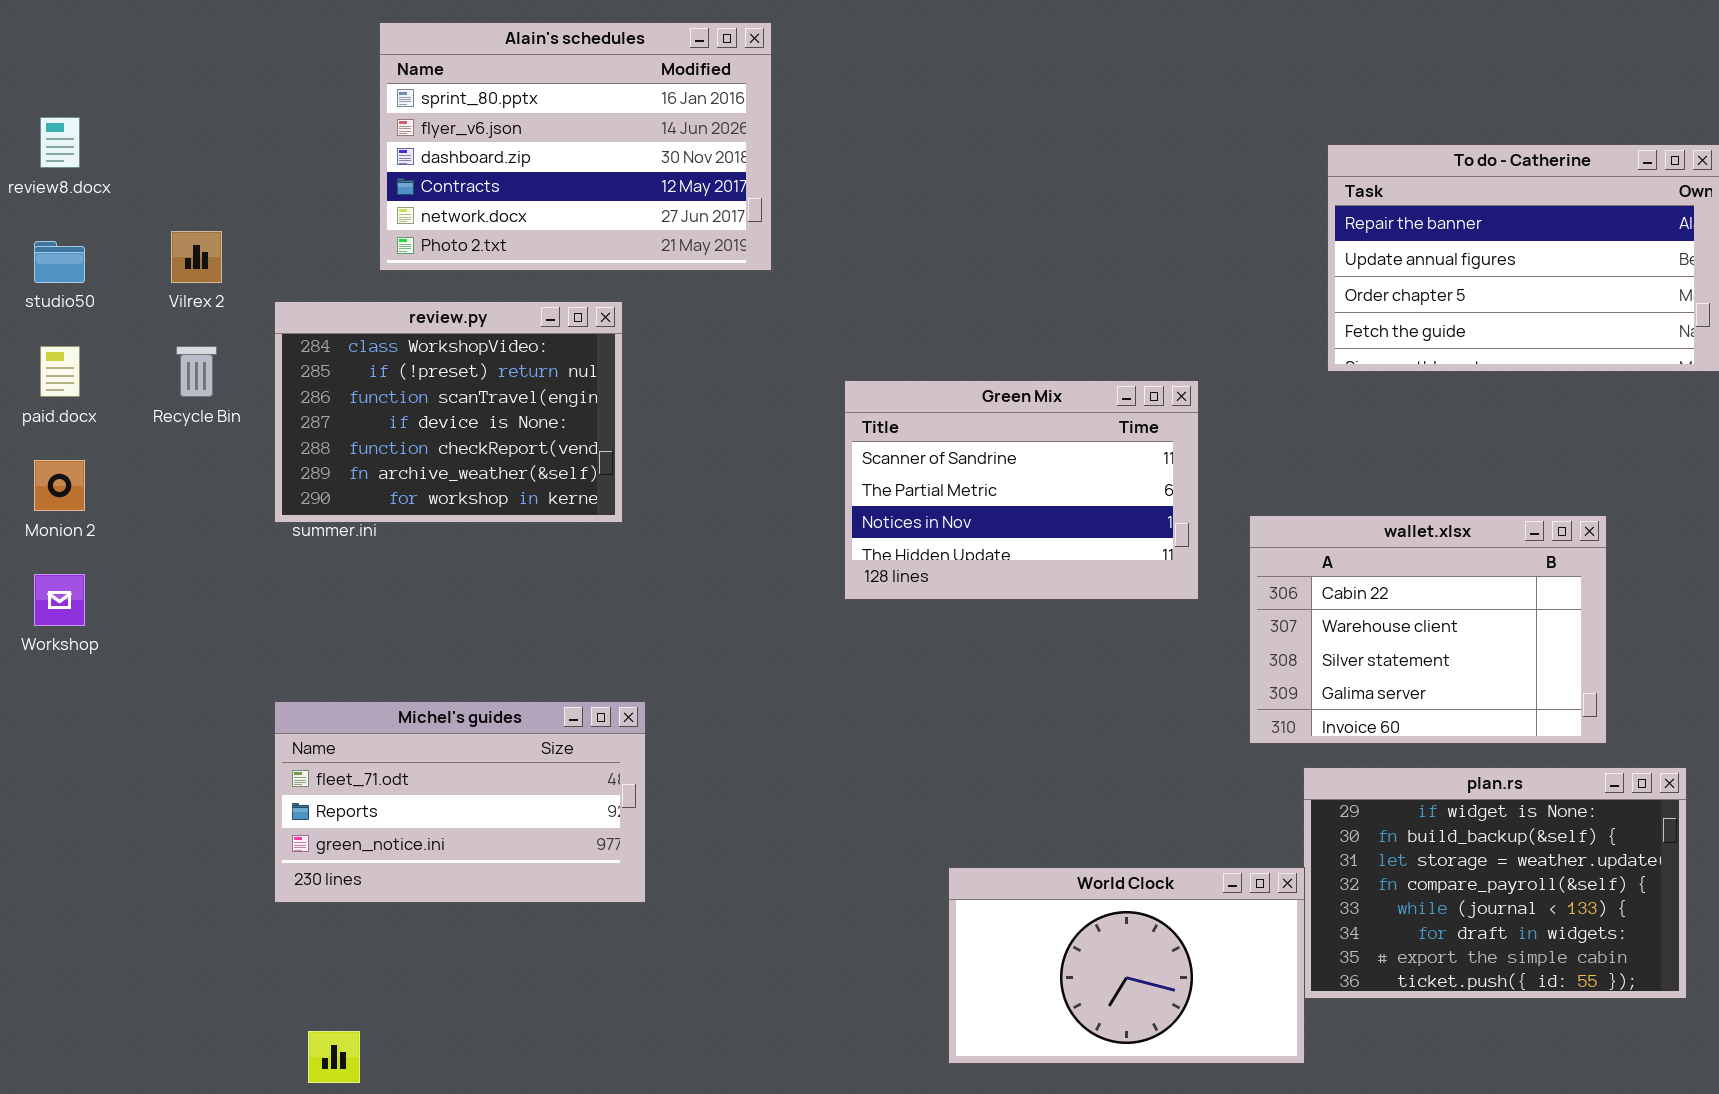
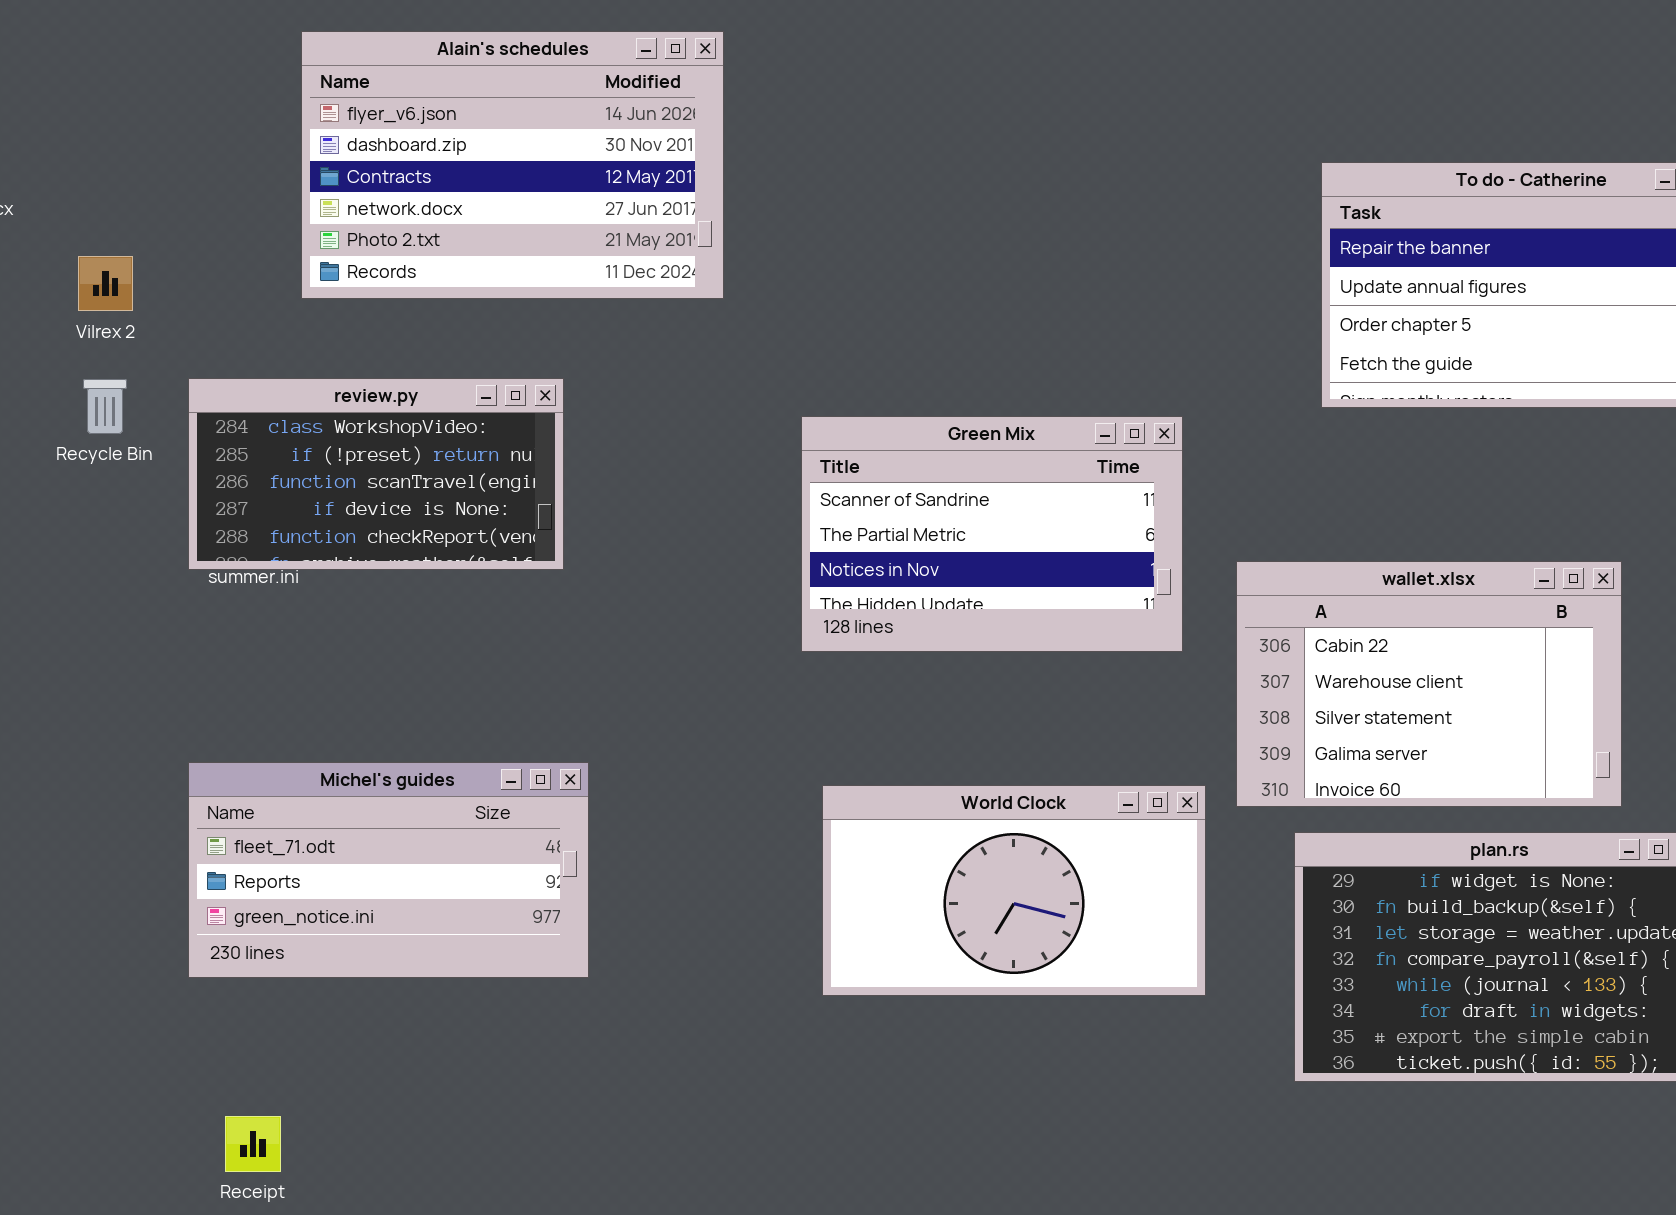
Alain's schedules: [379,22,772,271] -> [301,31,724,299], scrolled down 1 row
review.py: [274,301,623,523] -> [188,378,564,570], resized
World Clock: [948,867,1305,1064] -> [822,785,1206,996], moved

